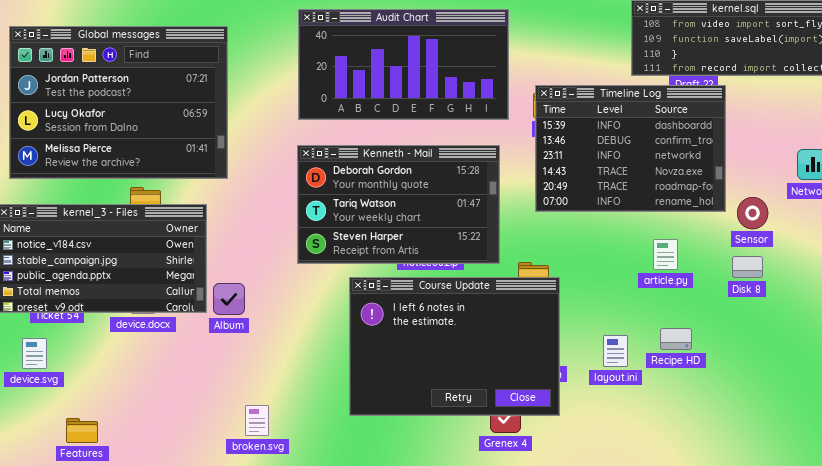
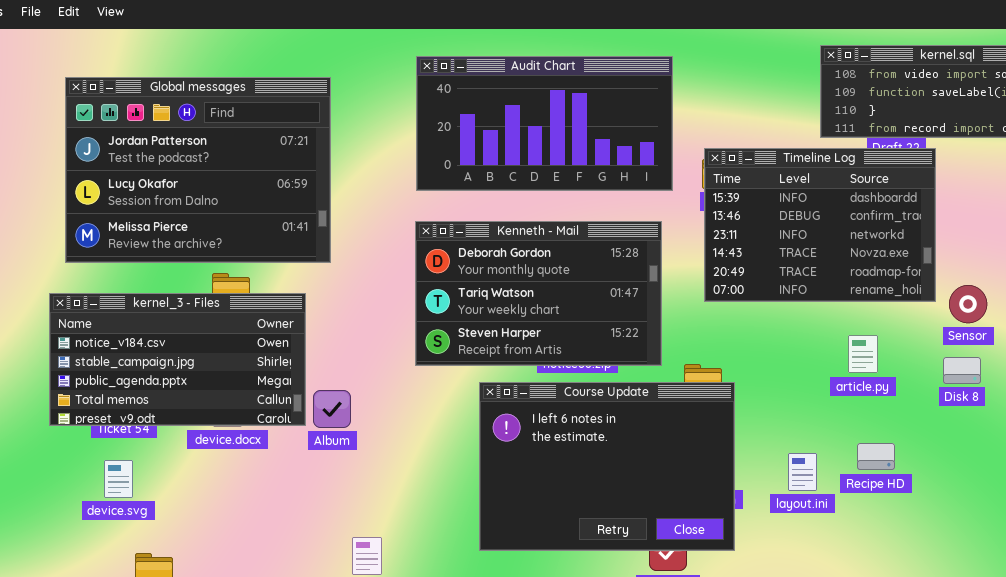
device.svg: [22,338,47,369] -> [104,460,133,498], moved

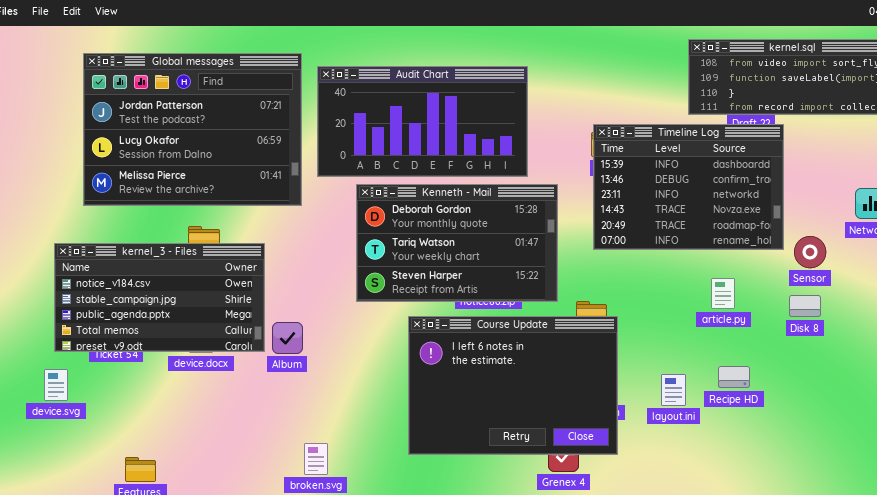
Audit Chart: [416,56,673,191] -> [317,66,528,177], moved
Global messages: [65,77,331,263] -> [83,53,302,206], moved
device.svg: [104,460,133,498] -> [44,369,68,401], moved

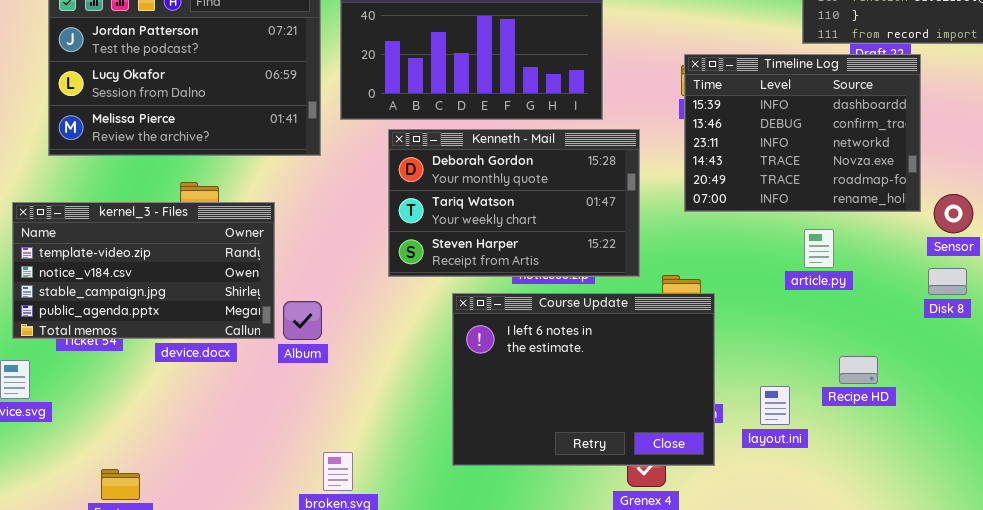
kernel_3 - Files: [54,243,265,352] -> [12,202,275,339], scrolled up 1 row
article.py: [711,278,735,309] -> [804,229,834,268], moved
layout.ini: [661,374,686,406] -> [760,386,790,425], moved

